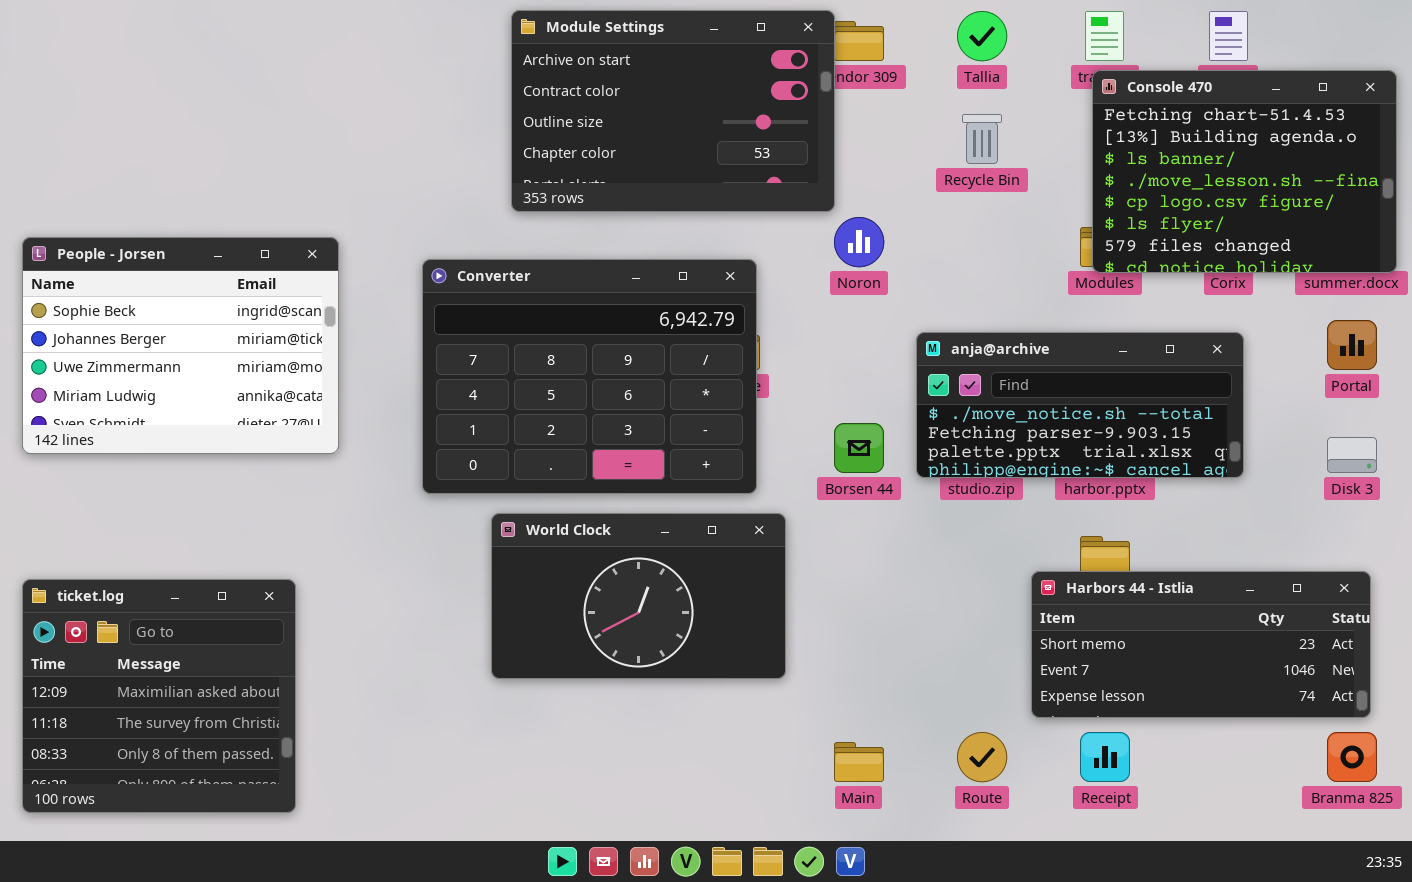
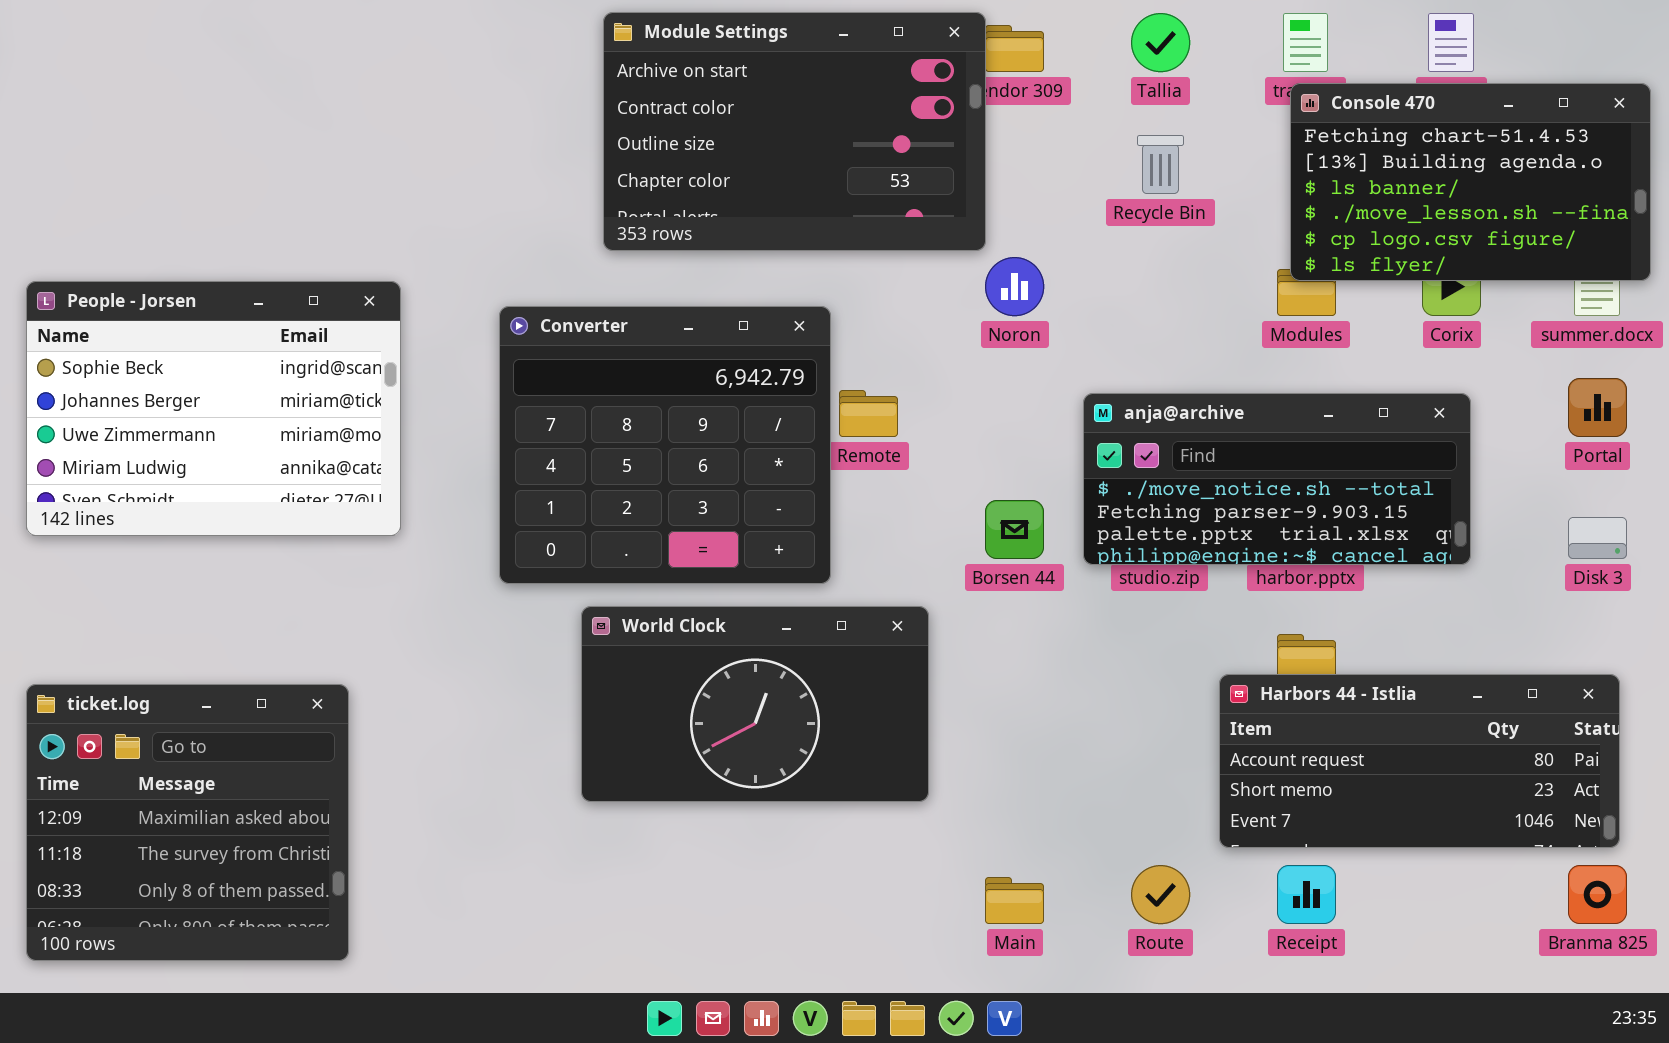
Console 470: [1092,70,1397,273] -> [1290,83,1651,281], resized
Converter: [422,259,757,494] -> [499,306,831,584], resized
Harbors 44 - Istlia: [1031,571,1371,718] -> [1219,674,1620,848], scrolled up 1 row

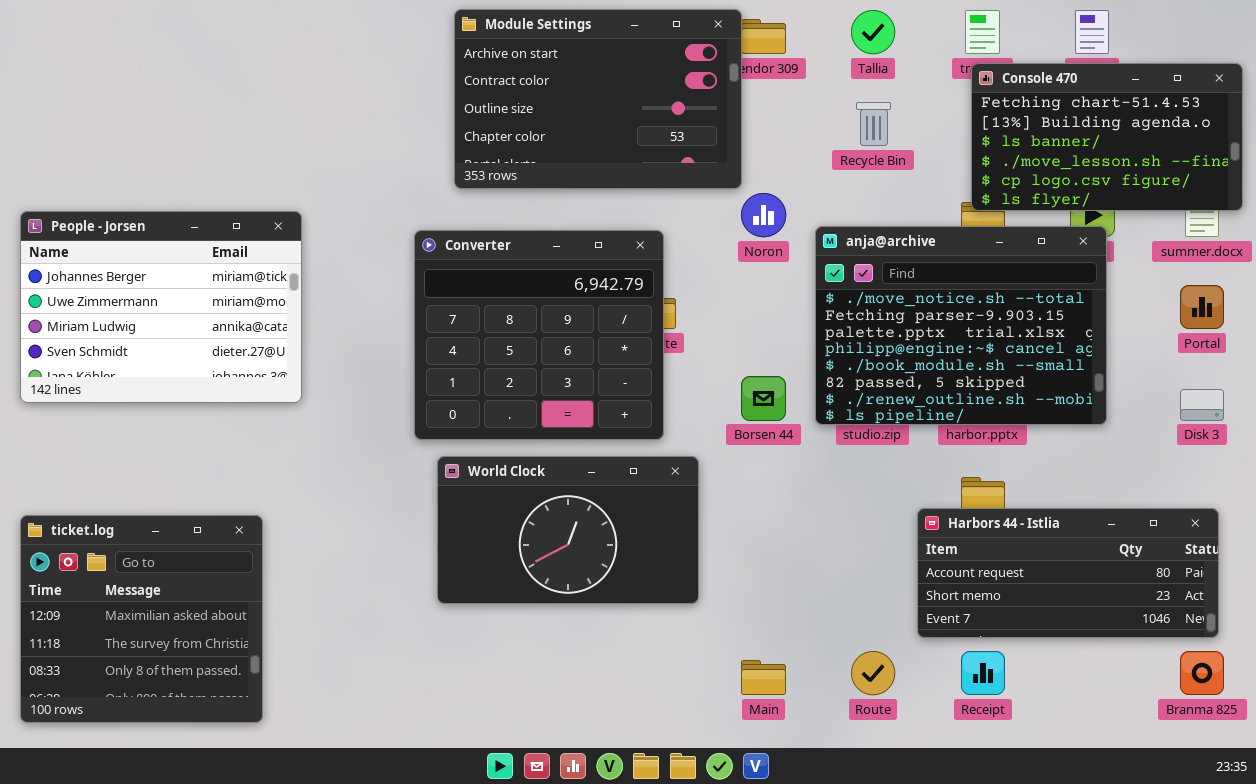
People - Jorsen: [26,281,401,536] -> [20,211,302,403], scrolled down 1 row
Converter: [499,306,831,584] -> [414,230,664,440], moved
anja@archive: [1083,393,1471,565] -> [815,226,1107,425], resized

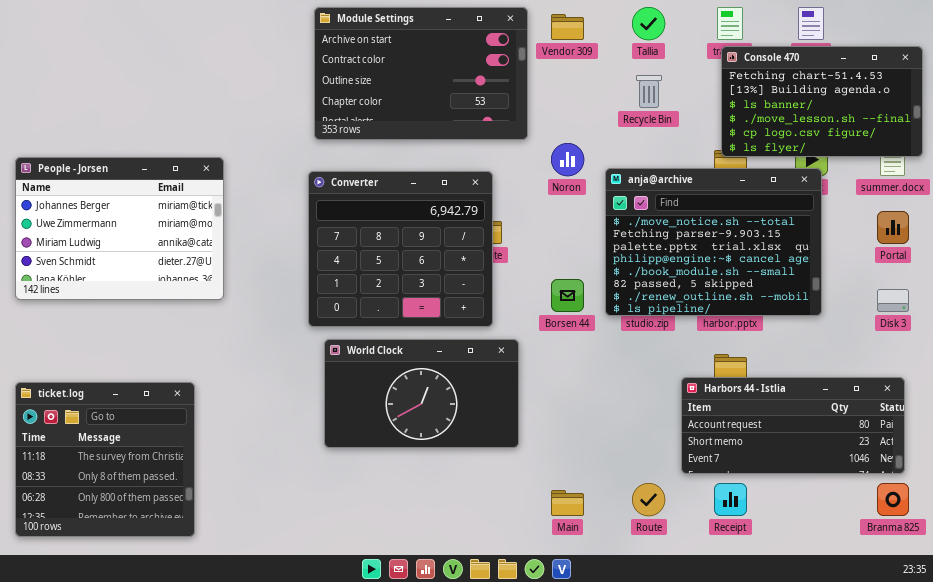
Module Settings: [454,9,742,189] -> [314,7,528,140], moved
ticket.log: [20,515,263,723] -> [15,382,195,537], scrolled down 1 row

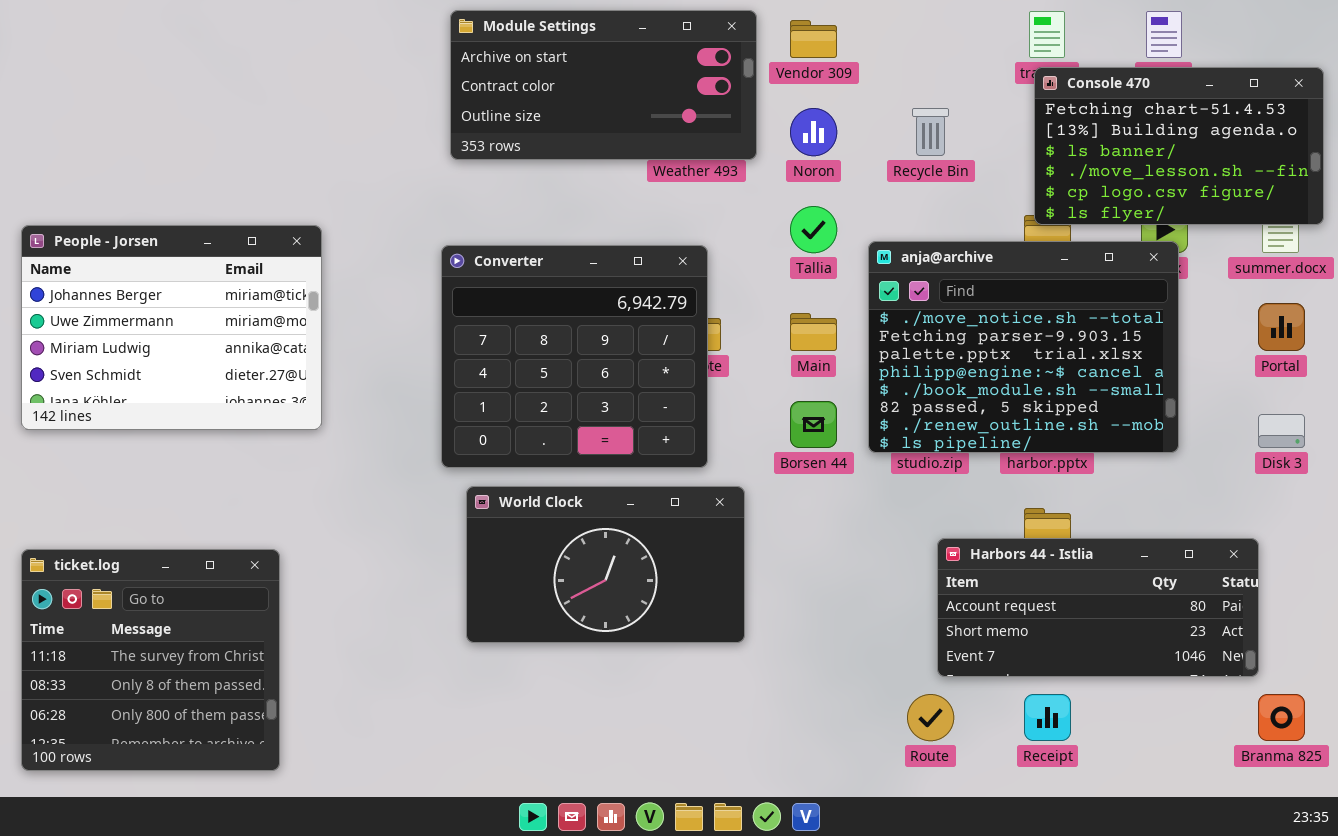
Module Settings: [314,7,528,140] -> [450,10,757,160], resized
Tallia: [632,7,665,40] -> [790,206,837,253], moved
Noron: [551,143,584,176] -> [790,108,837,156], moved
Harbors 44 - Istlia: [681,377,905,474] -> [937,538,1259,677], moved
Main: [551,490,584,516] -> [790,313,837,351], moved

